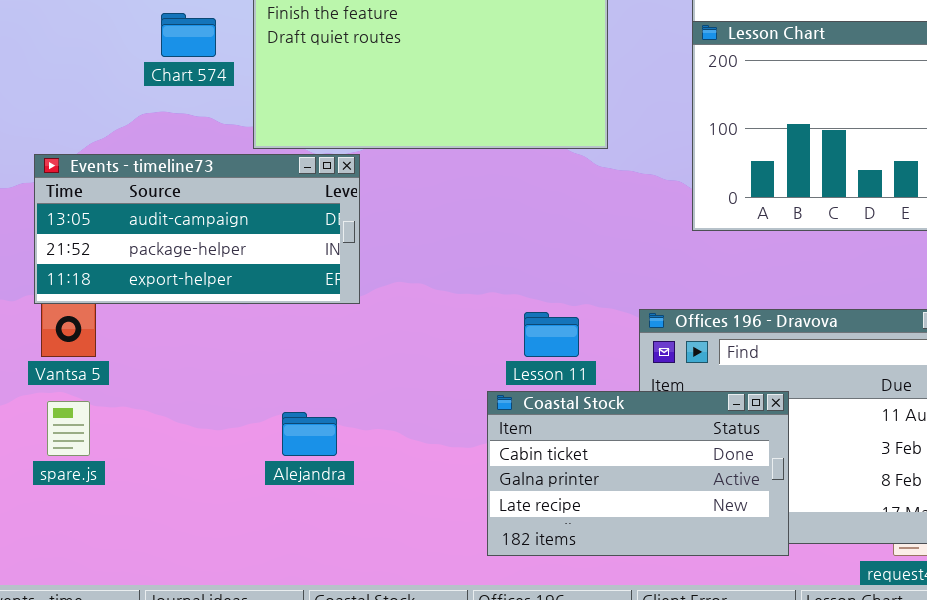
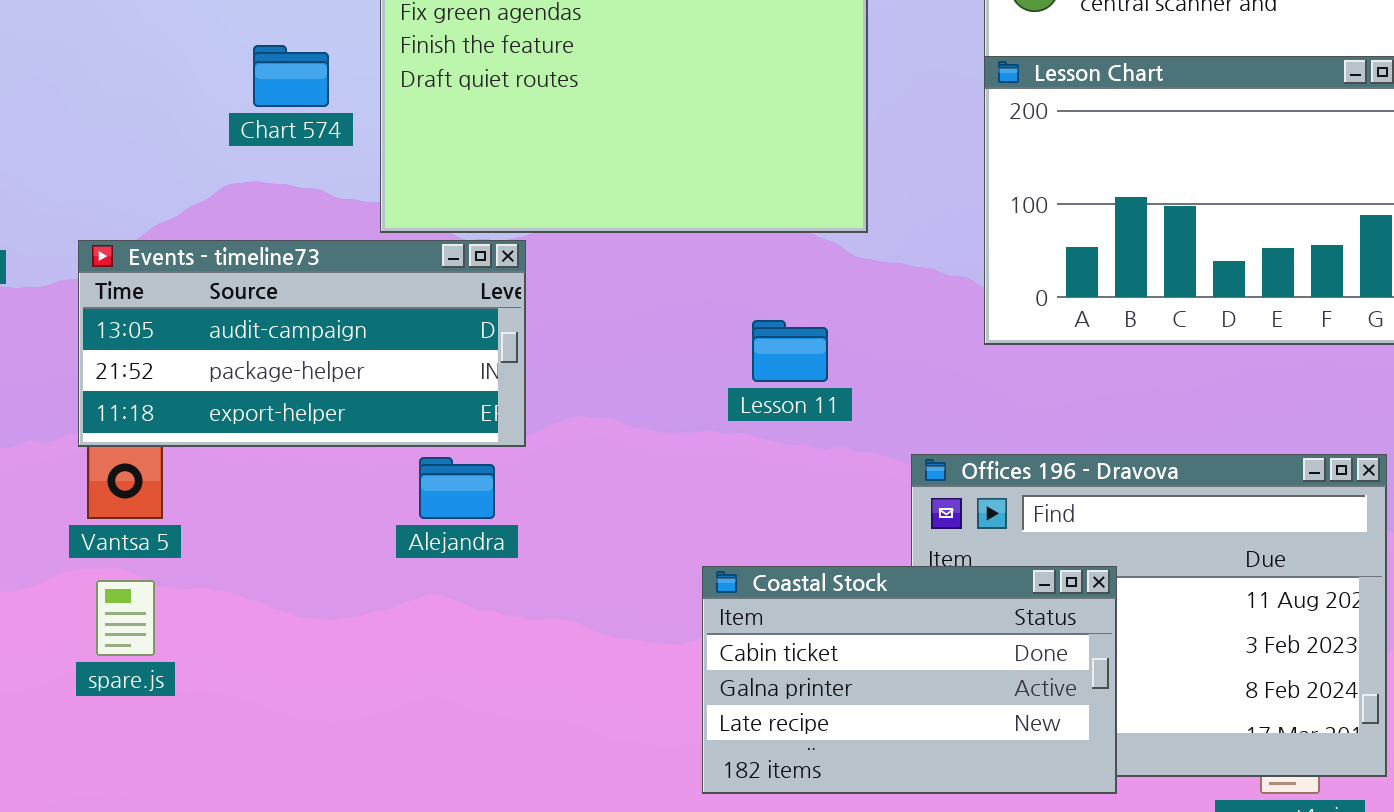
Lesson 11: [524,312,579,357] -> [752,320,828,382], moved
Alejandra: [282,412,337,456] -> [419,457,495,519], moved

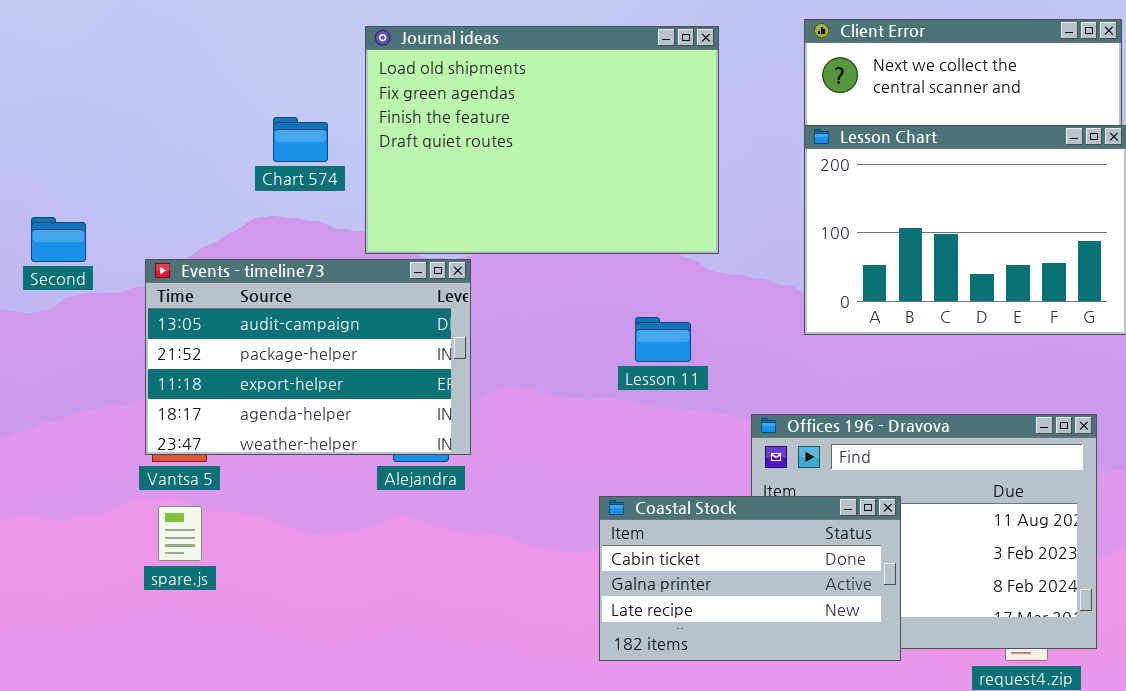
Events - timeline73: [78,240,526,447] -> [145,259,471,455], resized

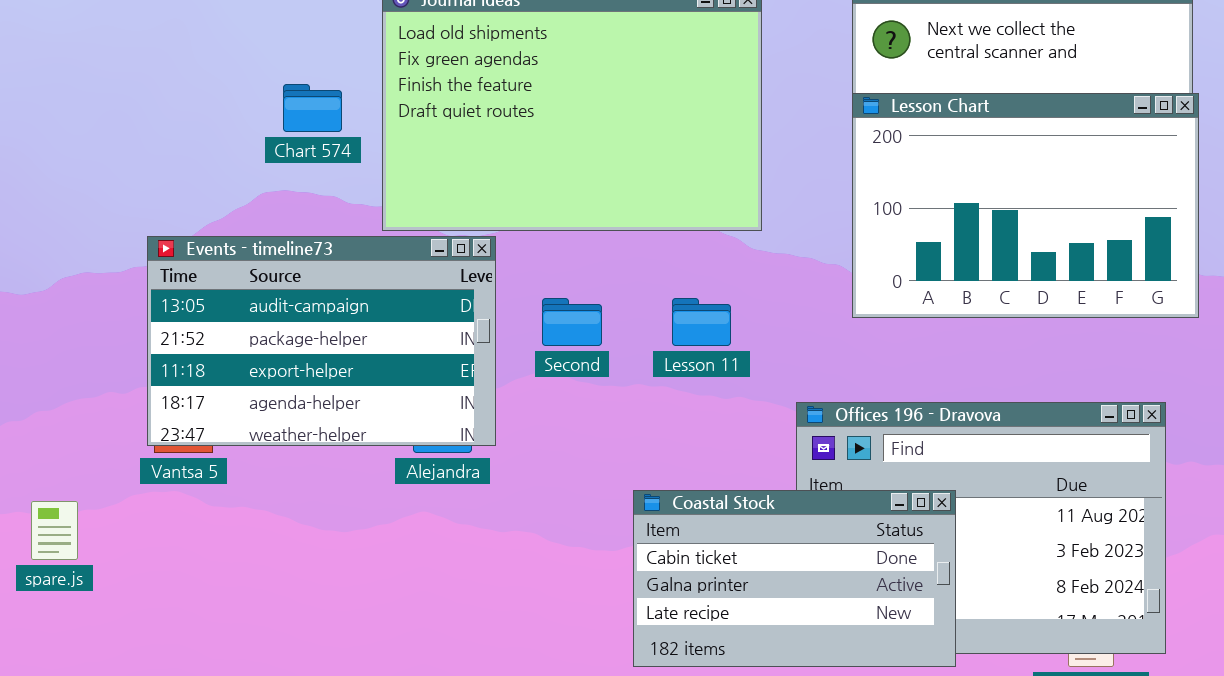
Second: [31,217,86,262] -> [542,298,602,346], moved
spare.js: [158,506,202,561] -> [31,501,78,560], moved

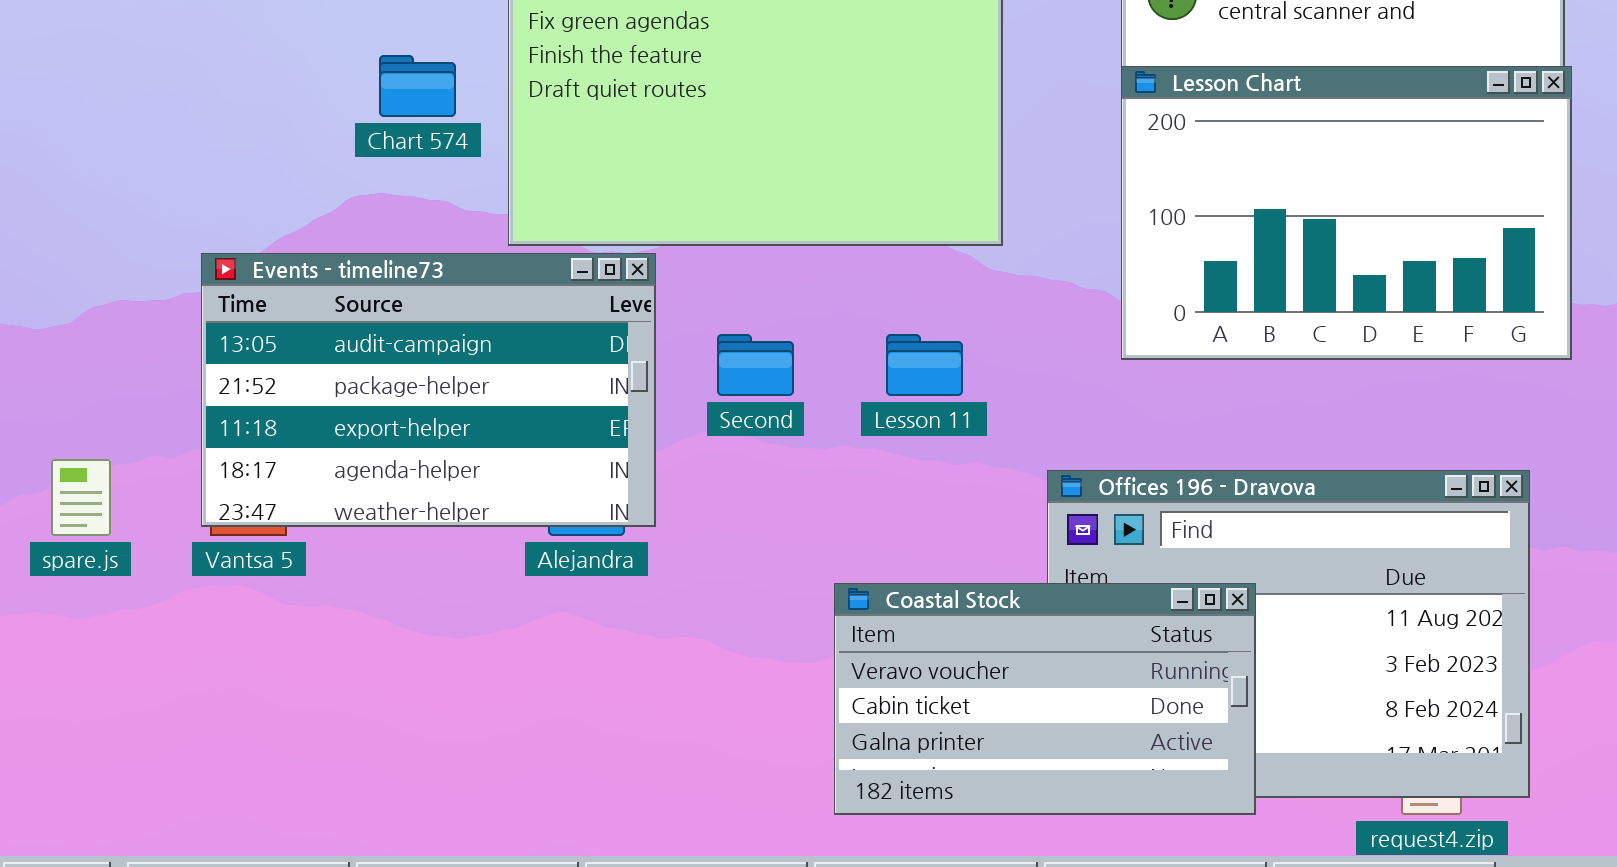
Coastal Stock: [633,490,956,667] -> [834,583,1256,815], scrolled up 1 row
spare.js: [31,501,78,560] -> [51,459,111,536], moved

